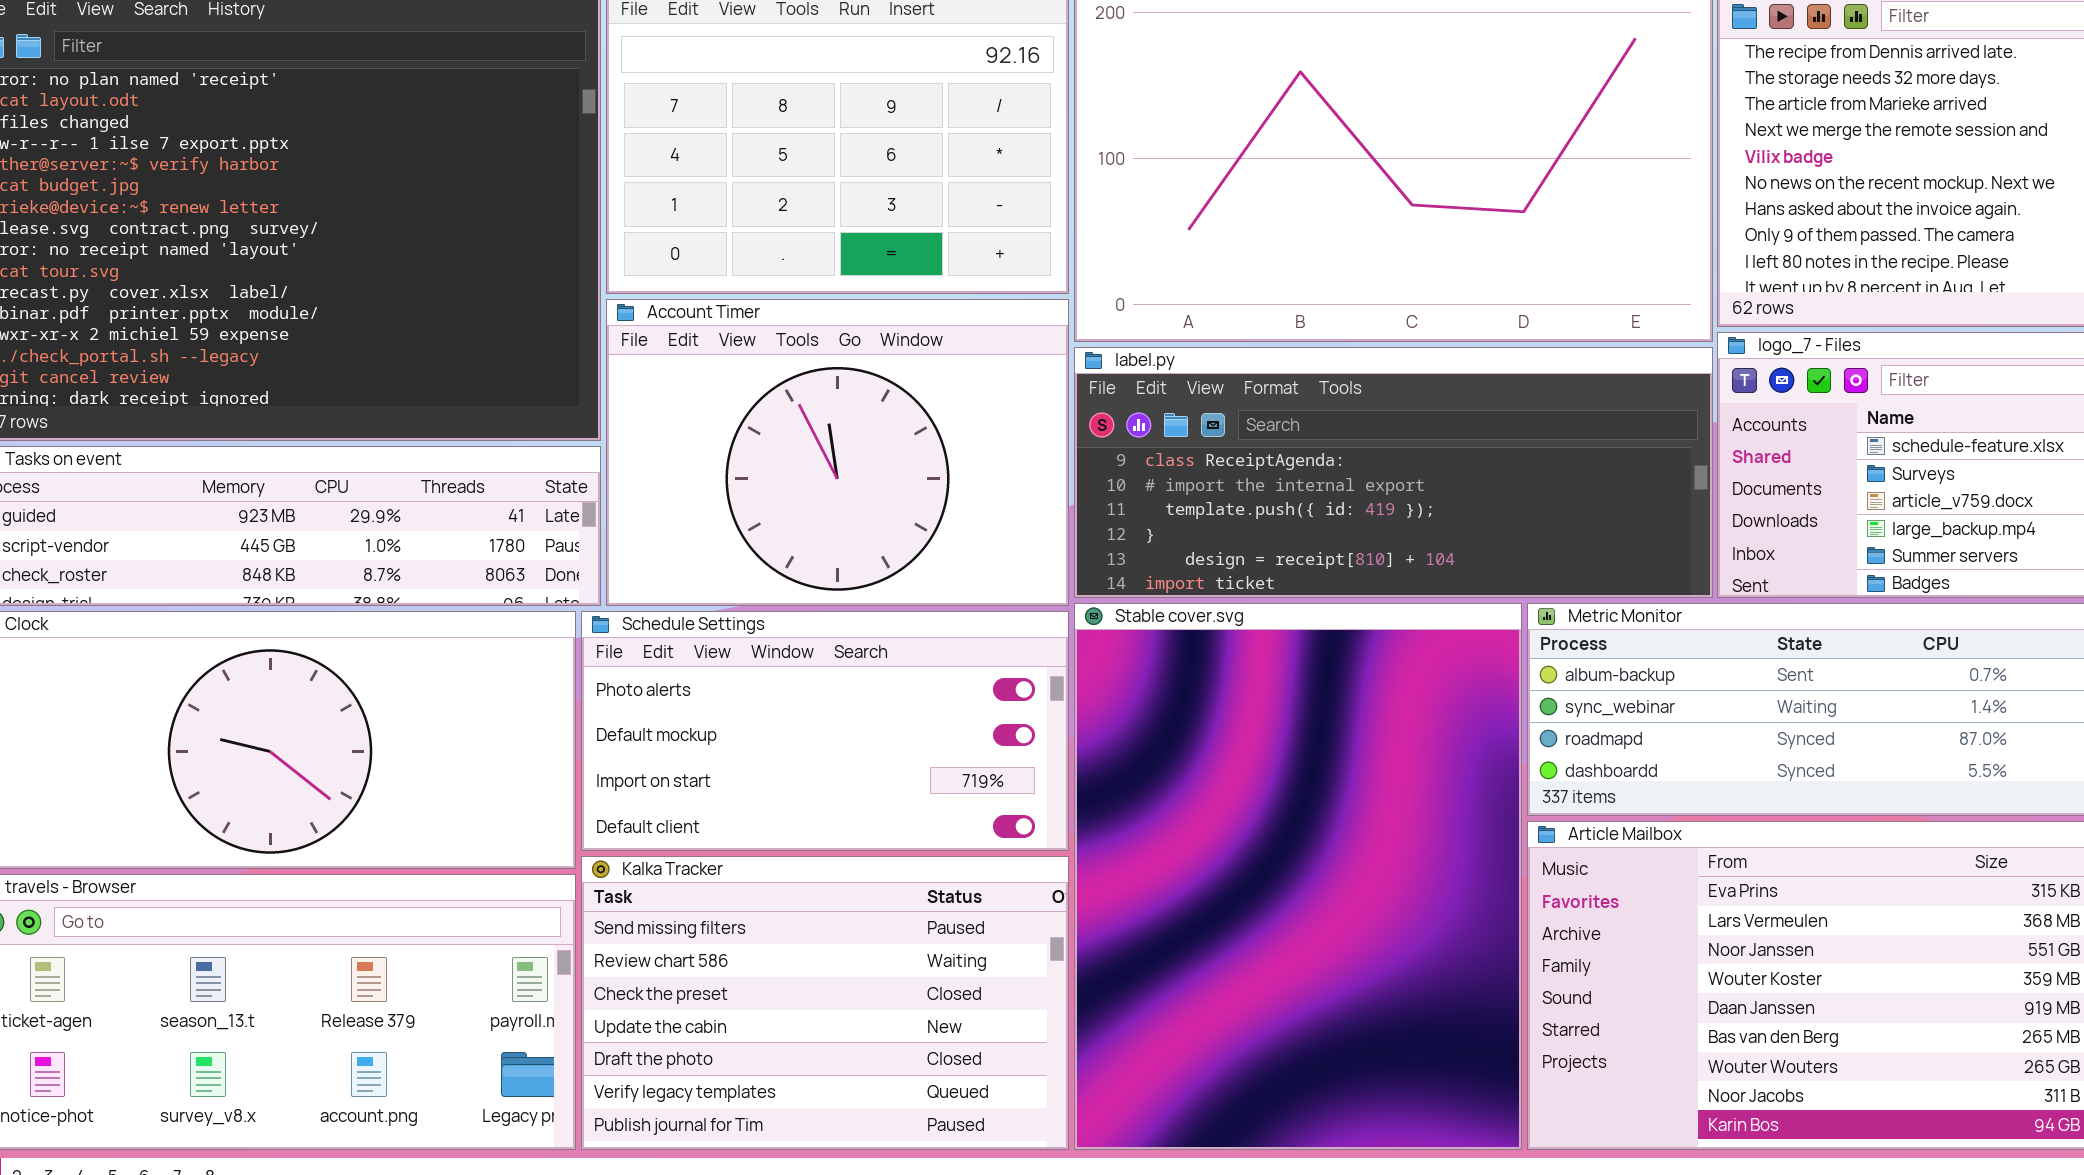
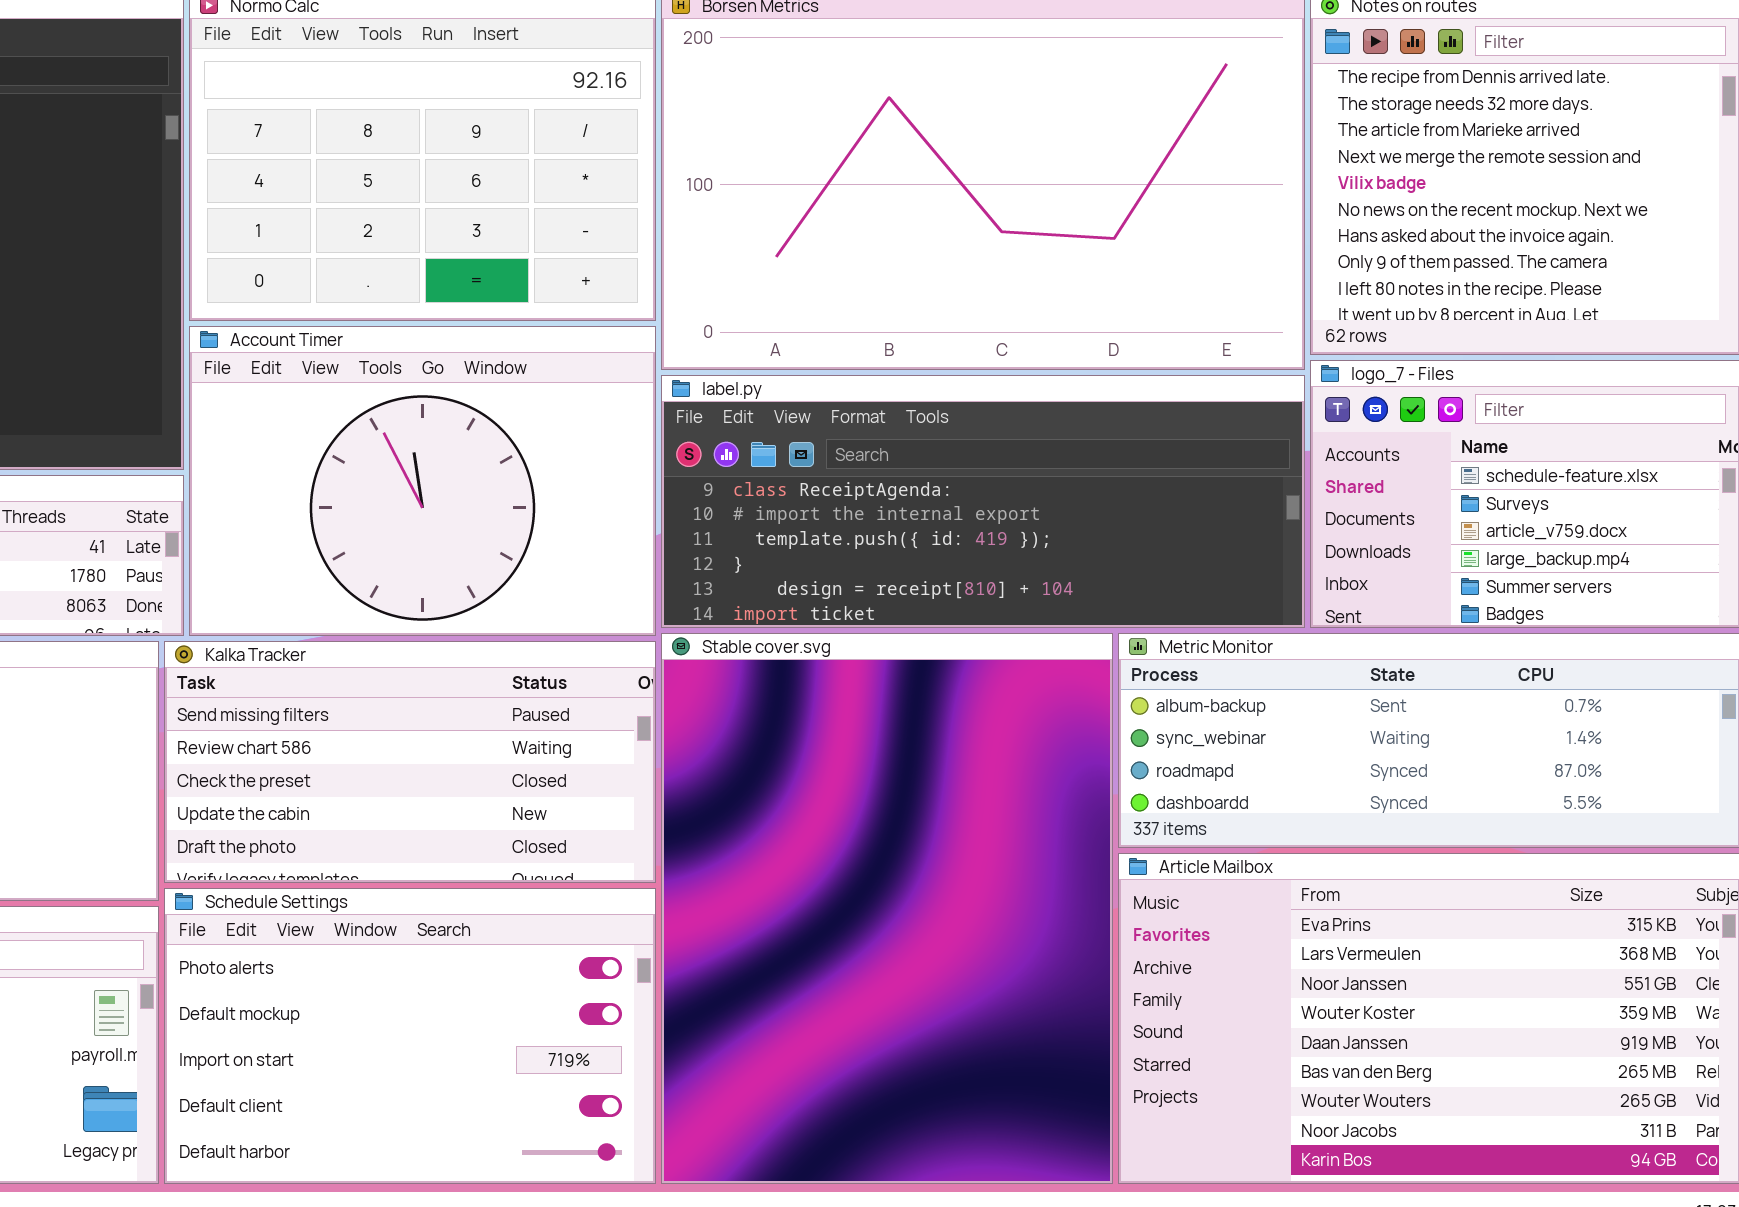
Schedule Settings: [581,611,1069,851] -> [164,888,656,1184], moved, resized
Kalka Tracker: [581,856,1069,1150] -> [164,641,656,883], moved, resized

